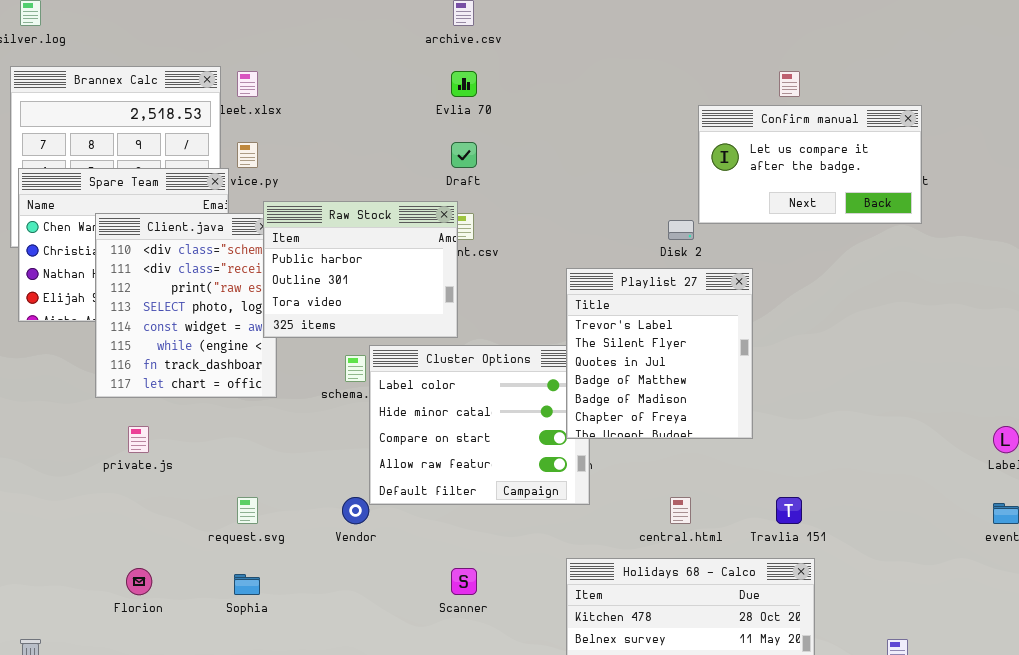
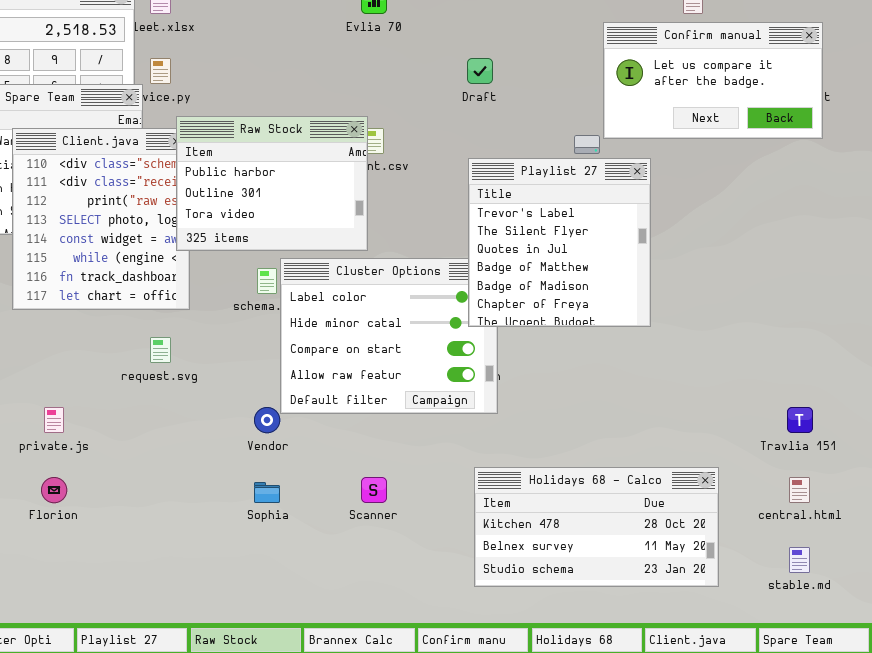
Draft: [451,142,477,168] -> [467,58,493,84], moved
Playlist 27: [566,268,753,439] -> [468,158,651,327], moved
private.js: [128,426,149,453] -> [44,407,64,433], moved
request.svg: [237,497,258,524] -> [150,337,171,363], moved
central.html: [670,497,691,524] -> [789,477,810,503], moved
Travlia 151: [776,497,802,524] -> [787,407,813,433], moved
Sophia: [234,574,260,595] -> [254,482,280,503], moved

